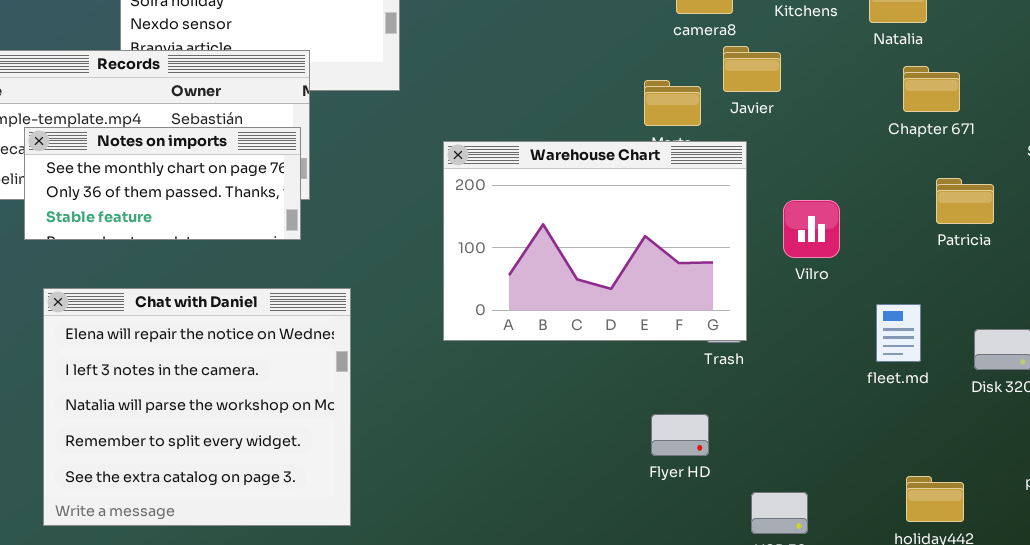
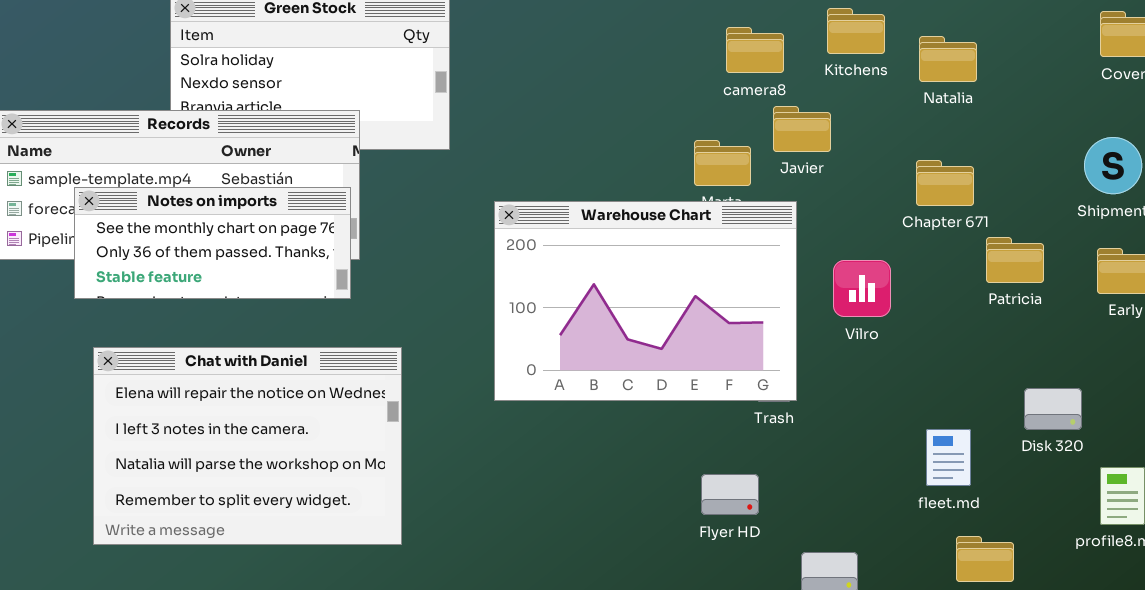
Chapter 671: [903,66,960,112] -> [916,160,974,206], moved
Chat with Daniel: [43,288,351,526] -> [93,347,402,545], resized
fleet.md: [876,304,921,362] -> [926,429,971,486], moved

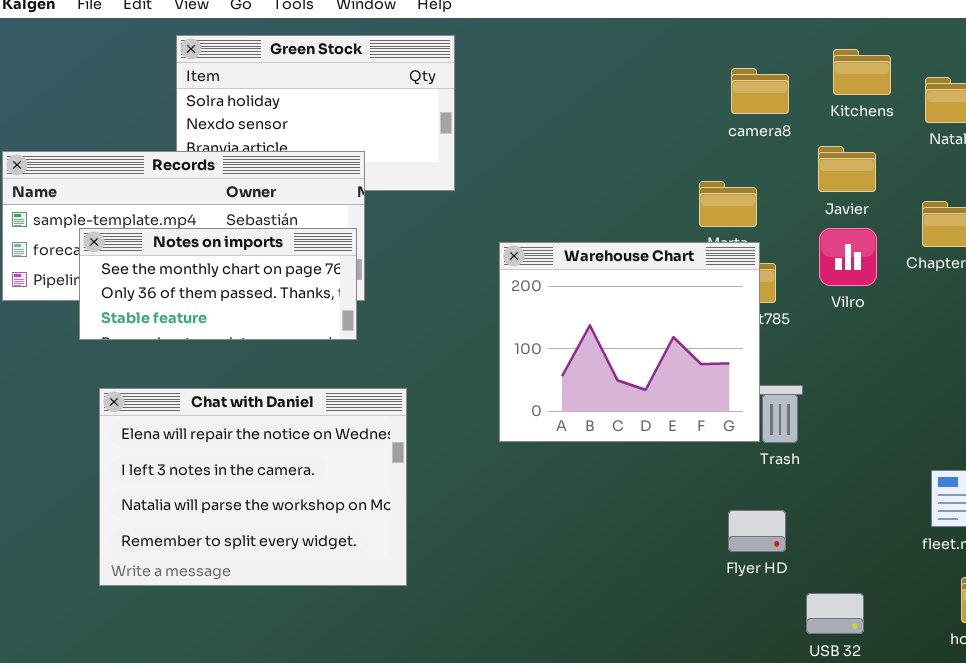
Javier: [773,106,831,152] -> [818,146,876,192], moved
Warehouse Chart: [494,201,797,401] -> [499,242,760,442], resized
Vilro: [833,260,891,317] -> [819,228,877,286], moved
Flyer HD: [701,474,759,515] -> [728,510,786,552], moved

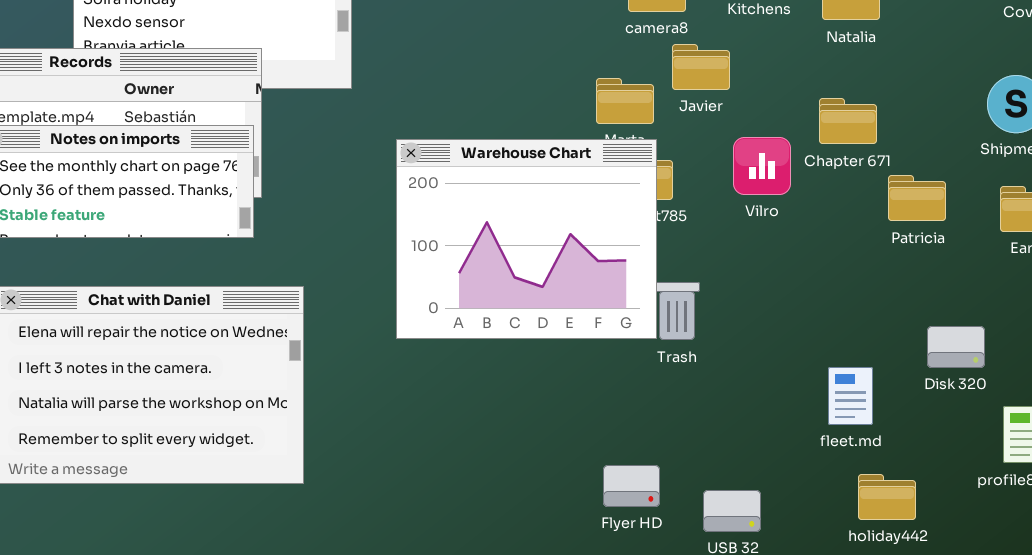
Javier: [818,146,876,192] -> [672,44,730,90], moved
Vilro: [819,228,877,286] -> [733,137,791,195], moved
Flyer HD: [728,510,786,552] -> [603,465,660,507], moved

